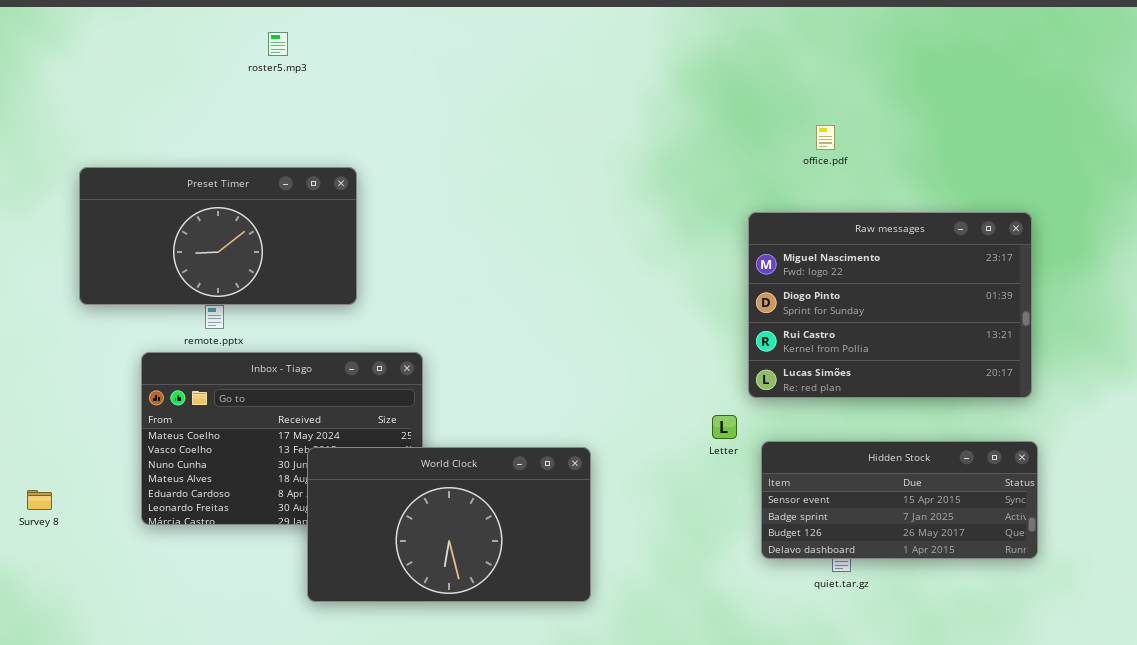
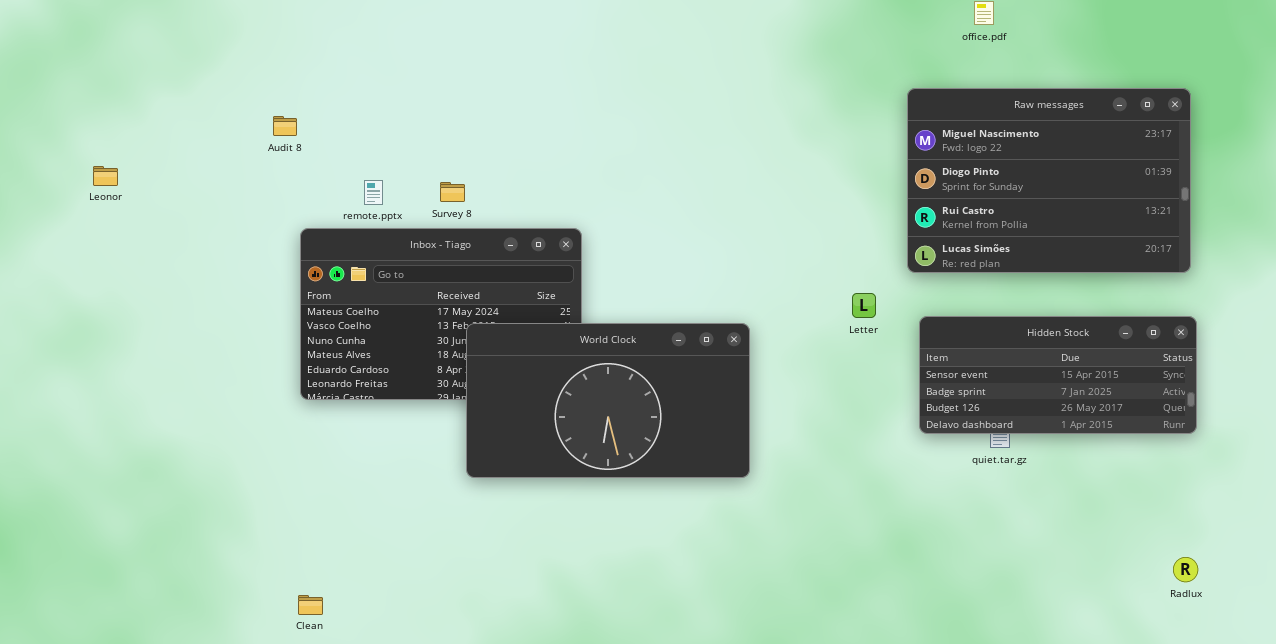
Preset Timer: [79,167,357,305] -> none, closed
Letter: [712,415,737,439] -> [852,293,876,318], moved
Survey 8: [27,490,52,510] -> [440,182,465,202], moved

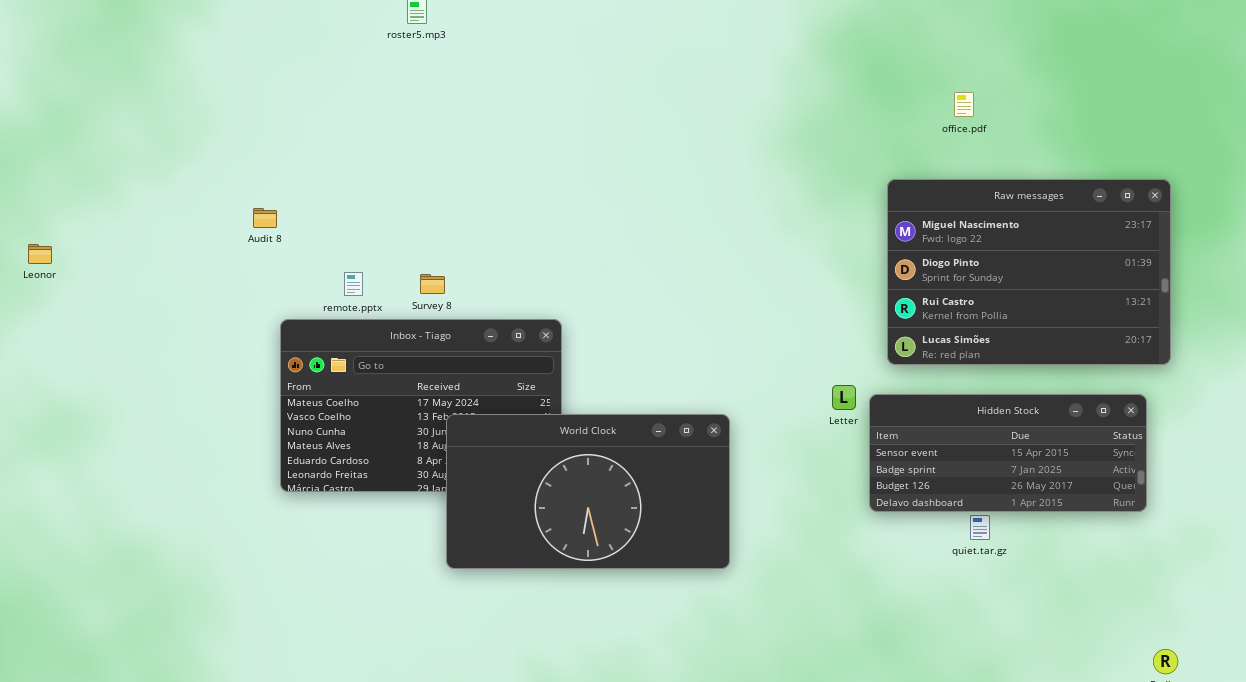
Leonor: [93,166,118,186] -> [28,244,52,264], moved
Hidden Stock: [919,316,1197,434] -> [869,394,1147,512], moved

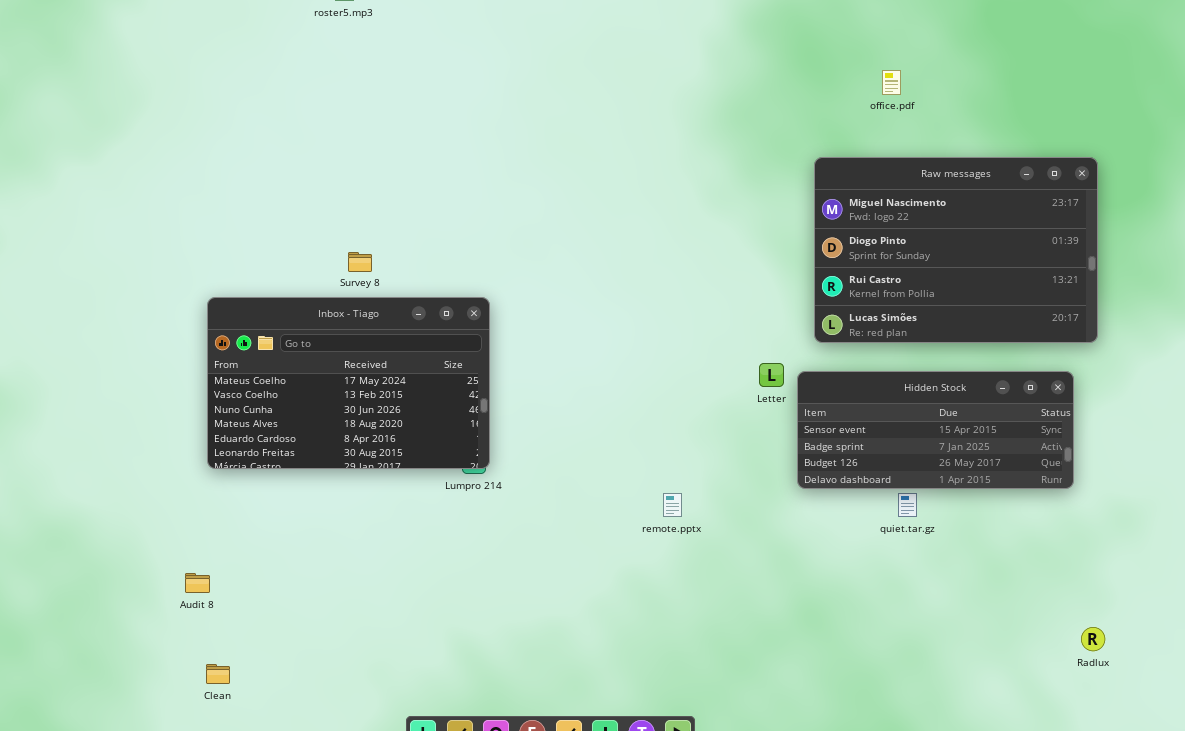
Audit 8: [253,208,277,228] -> [185,573,210,593], moved
remote.pptx: [344,272,363,296] -> [663,493,682,517], moved
World Clock: [446,414,730,569] -> none, closed

